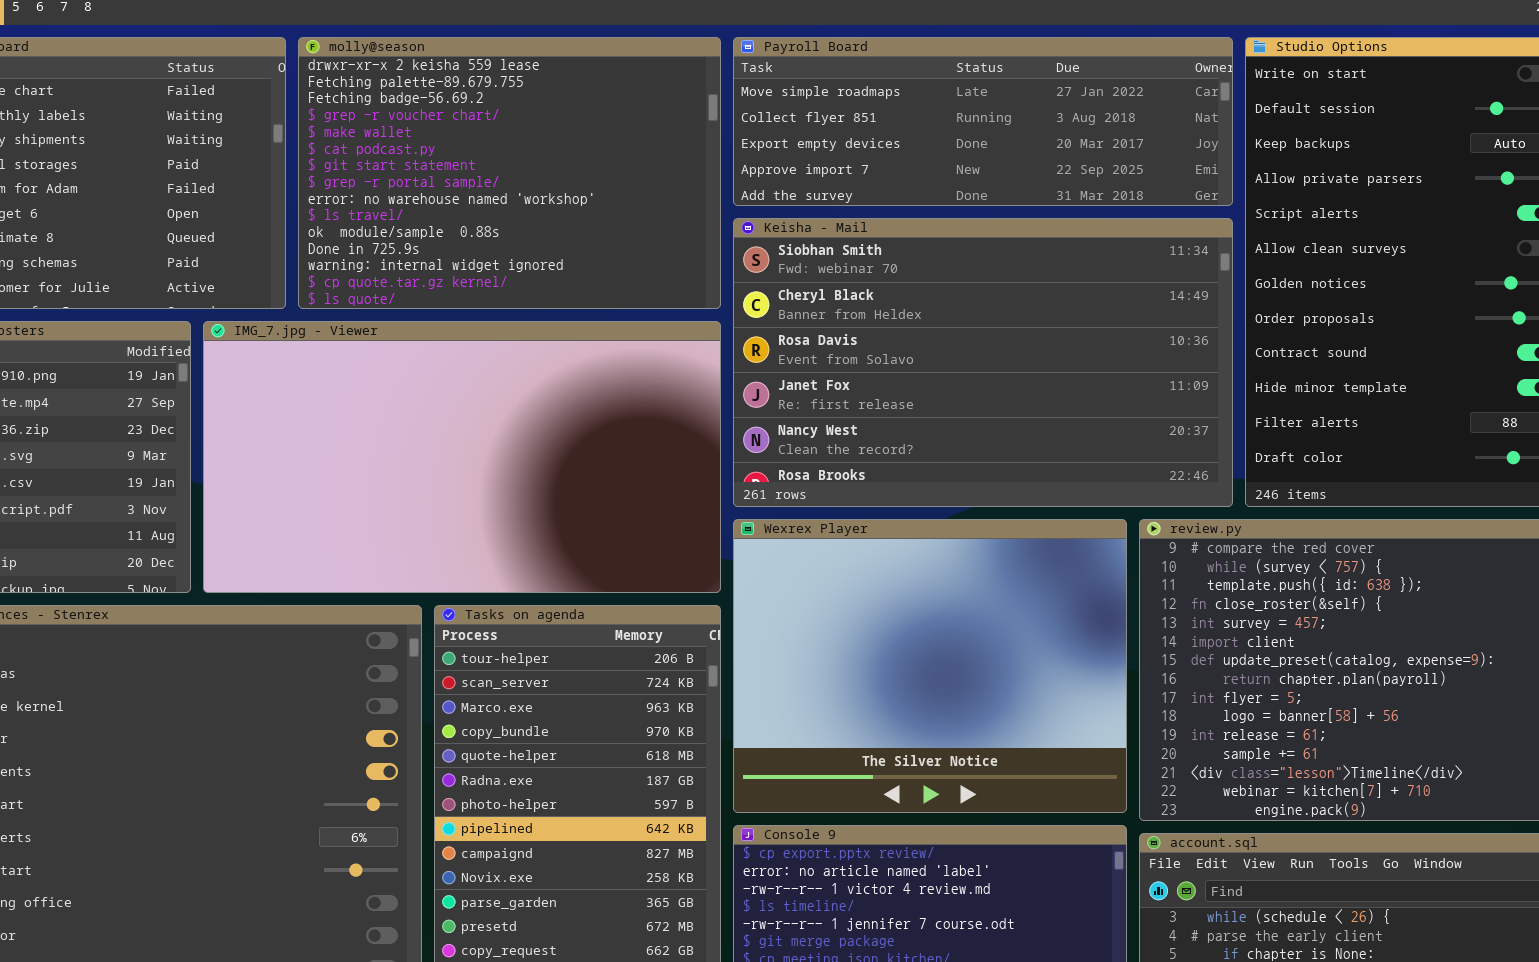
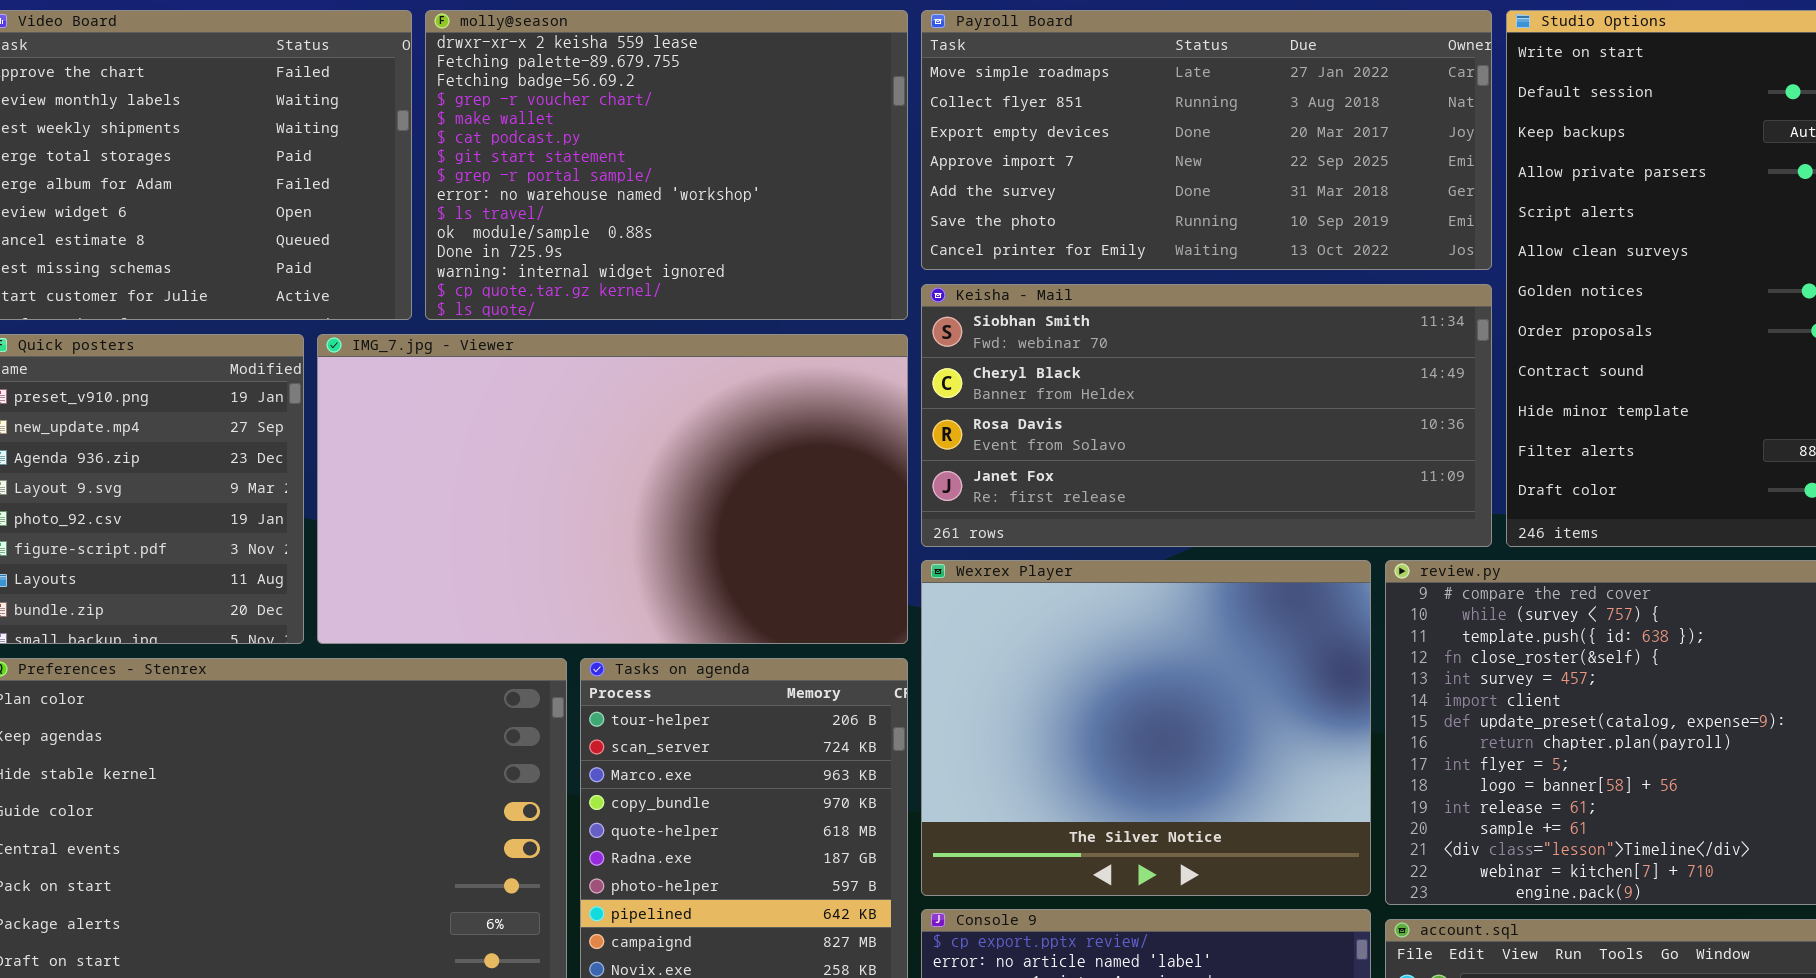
Payroll Board: [733,37,1233,206] -> [921,10,1492,270], resized
Keisha - Mail: [733,218,1233,507] -> [921,284,1492,547], resized

